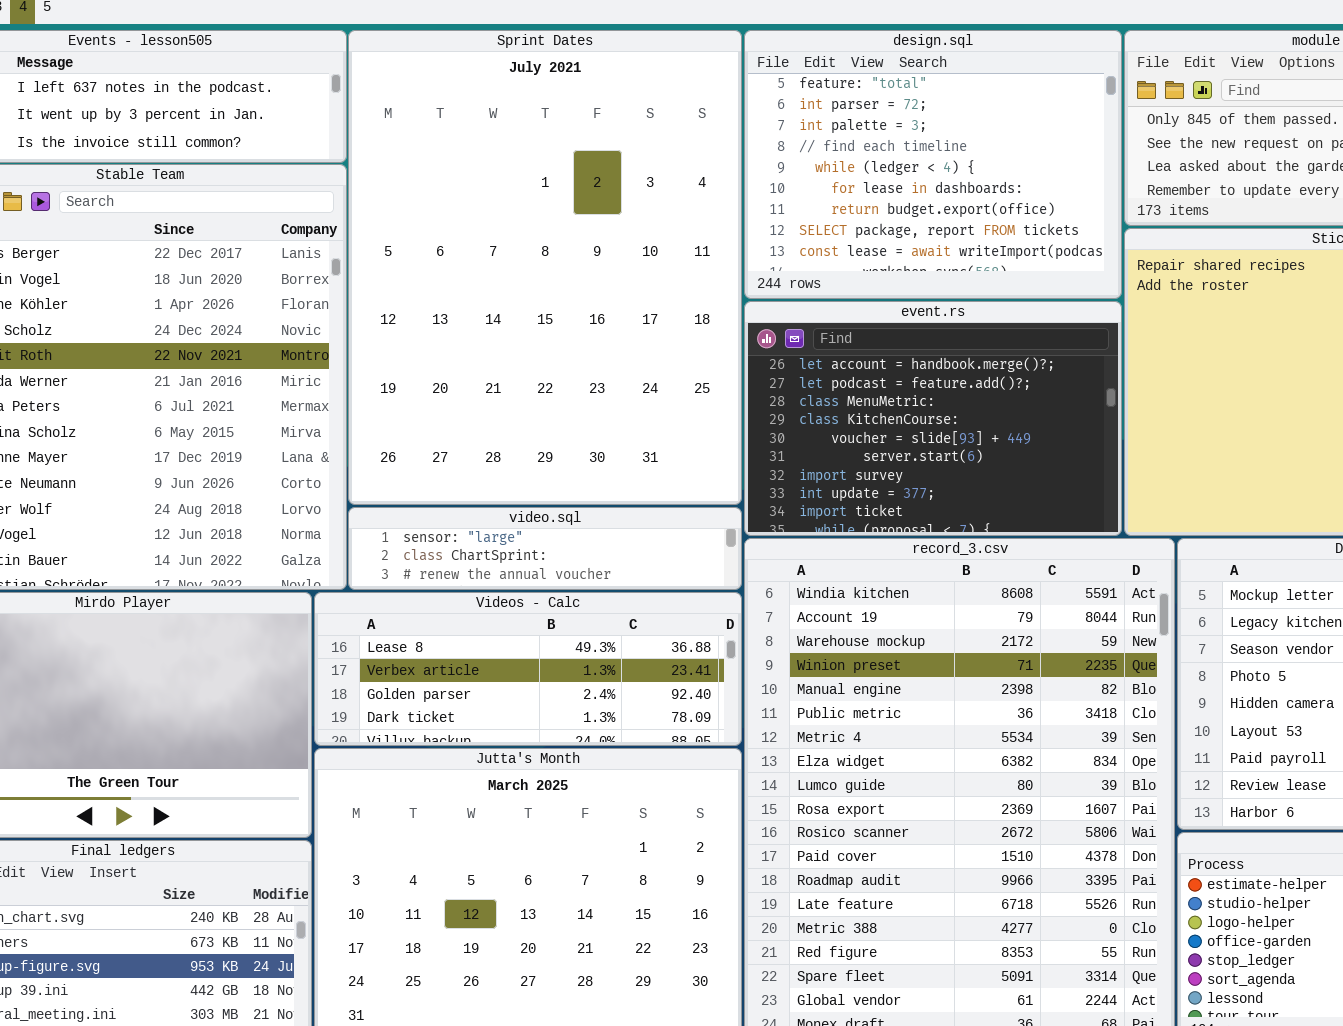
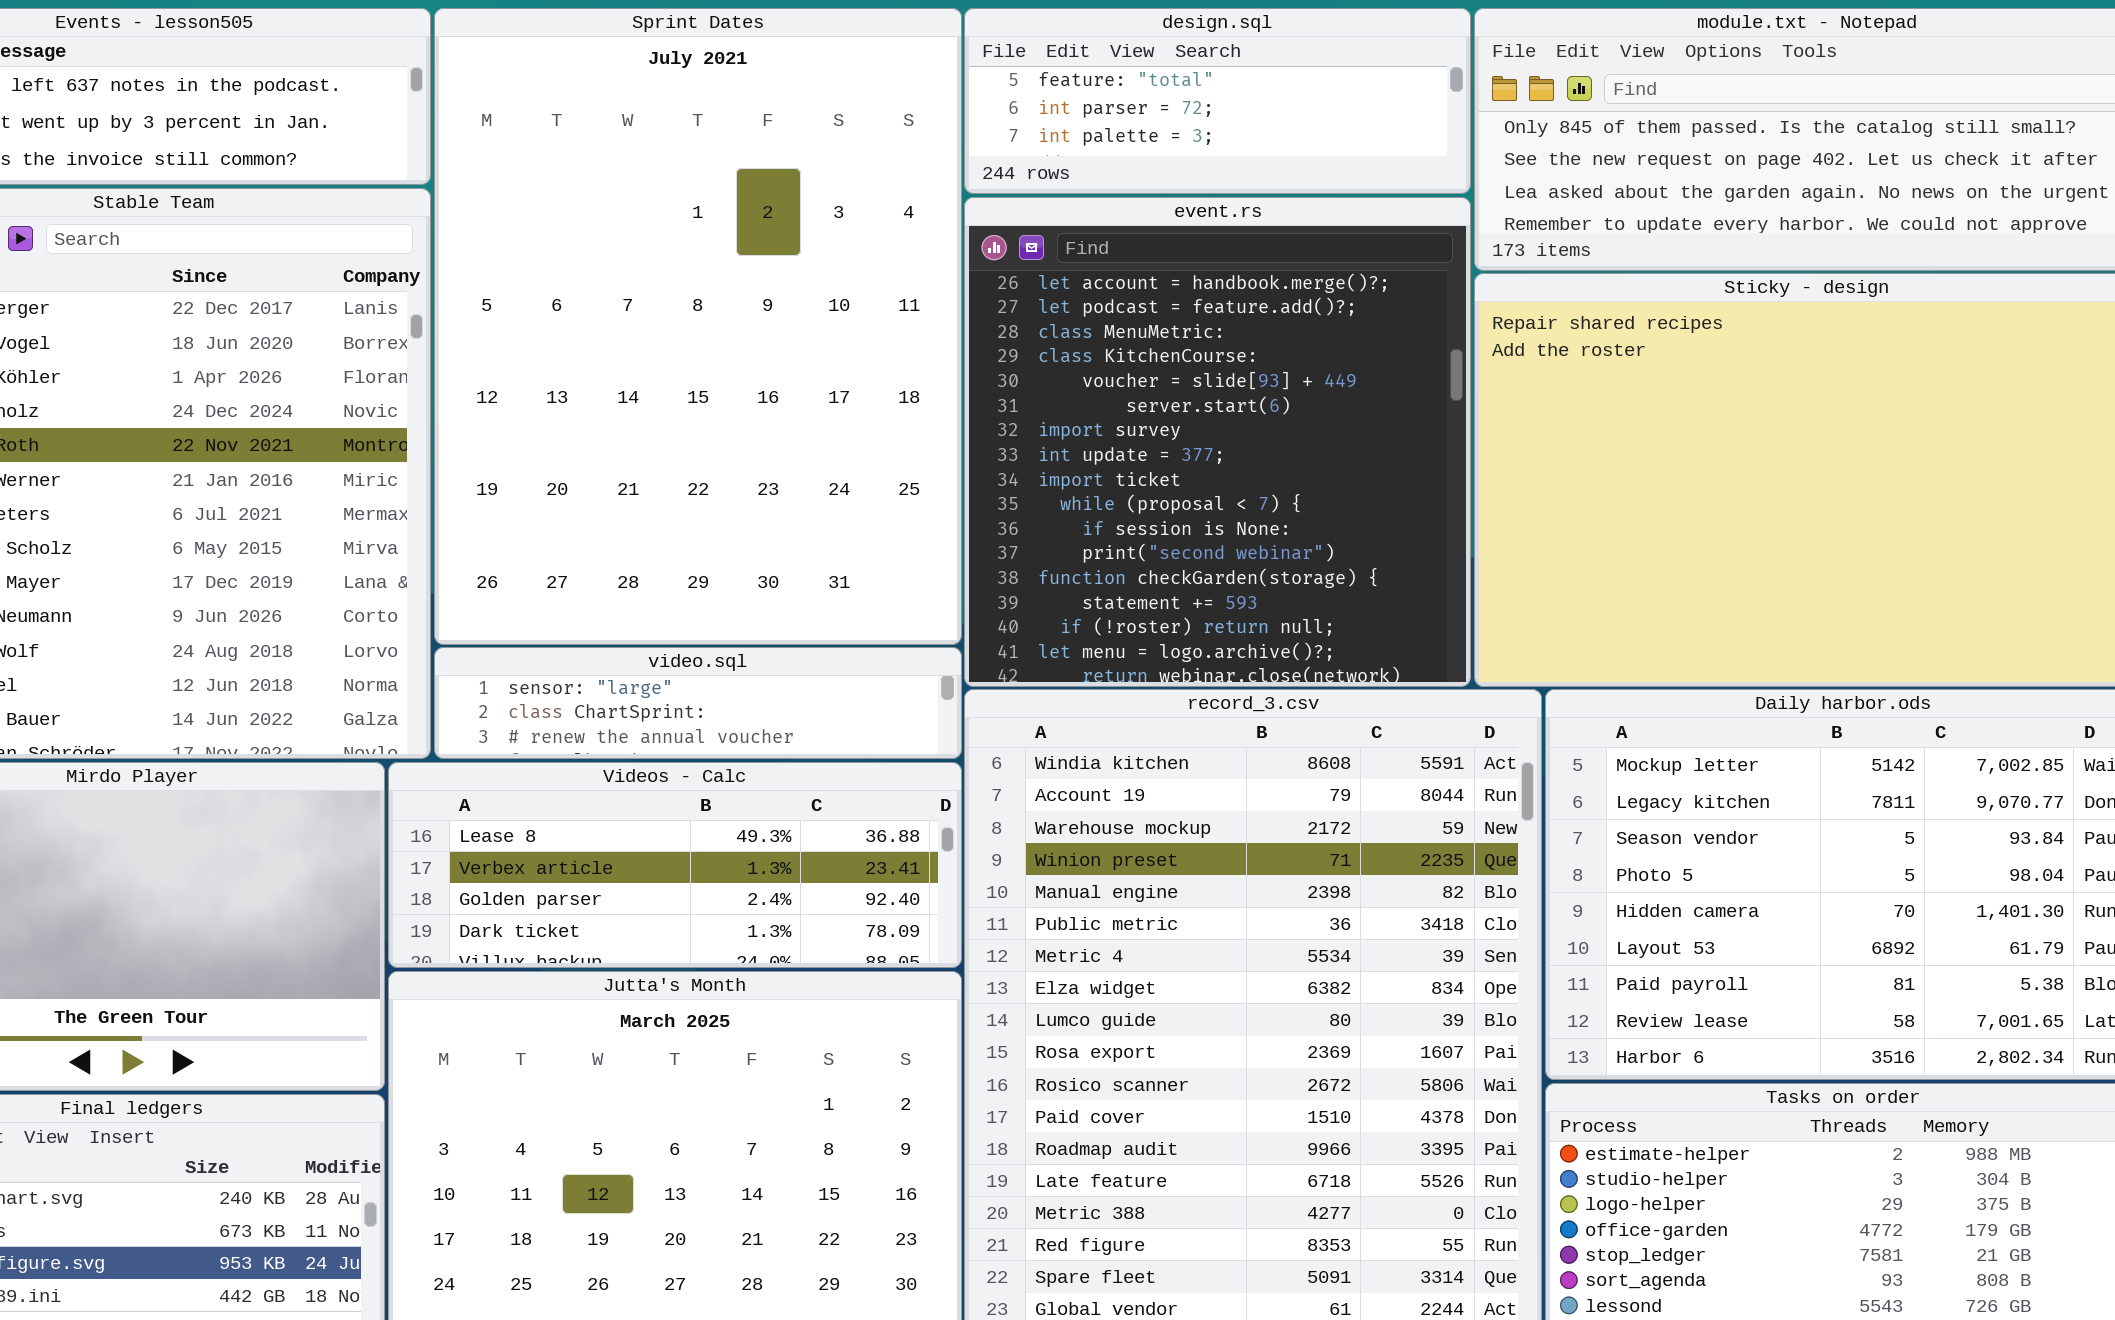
design.sql: [744,30,1122,299] -> [964,8,1471,194], resized
event.rs: [744,301,1122,536] -> [964,197,1471,687], resized

